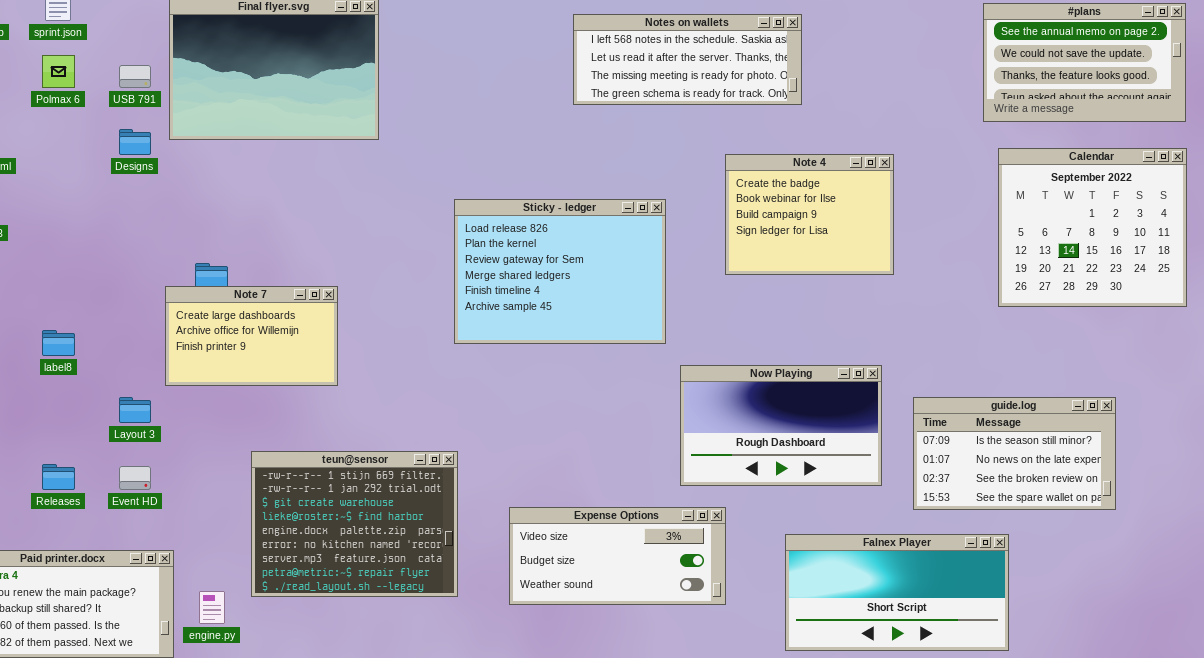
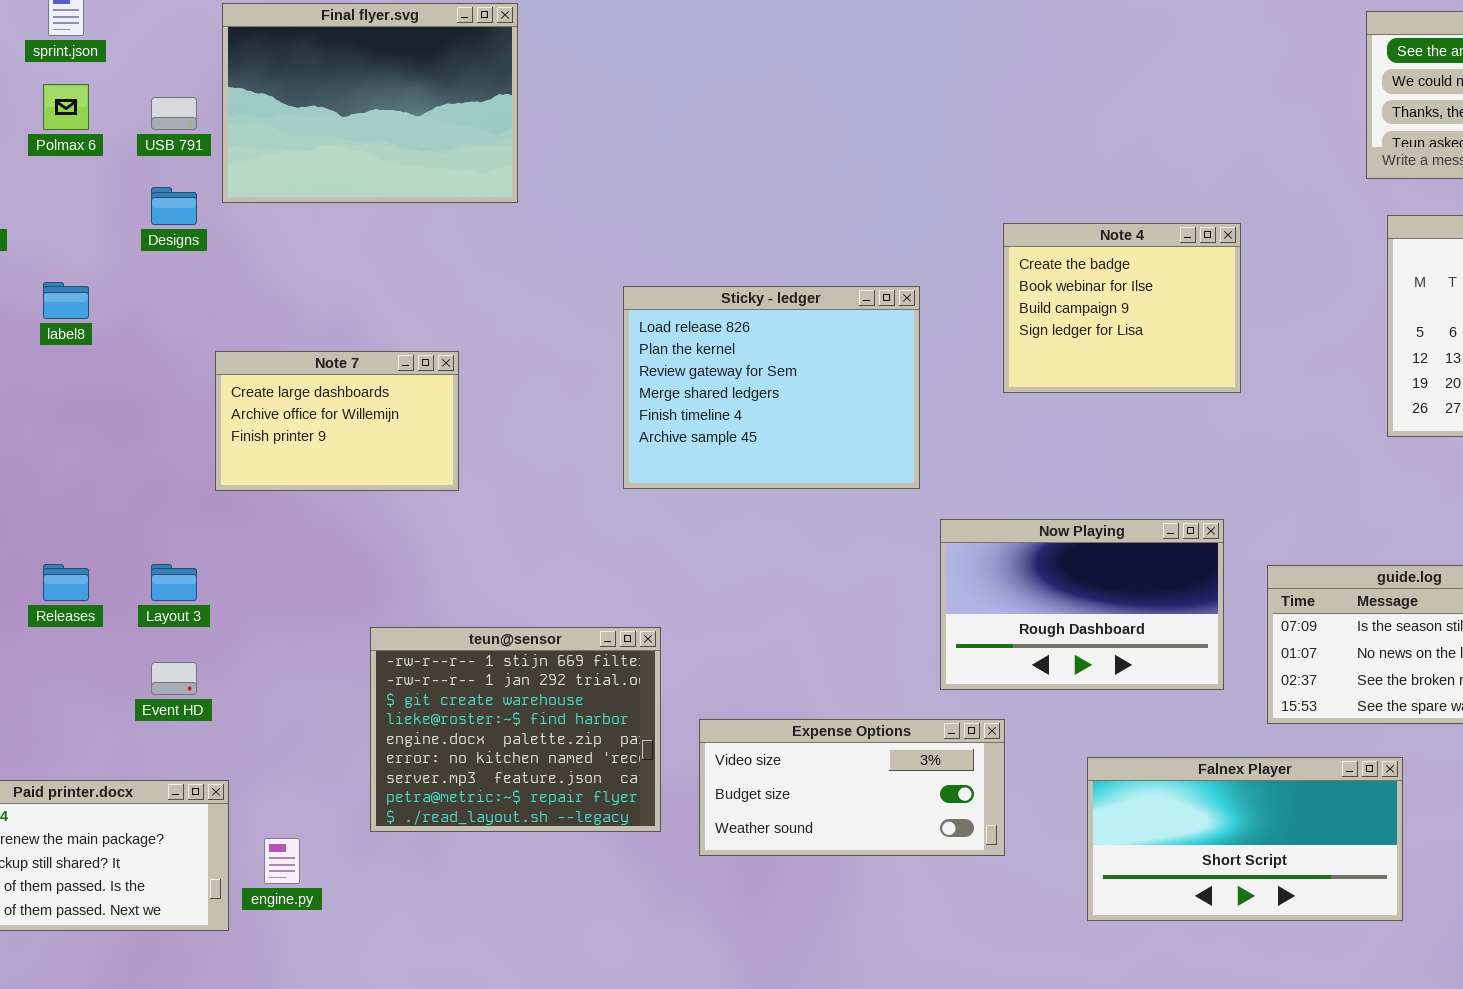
Notes on wallets: [573,14,802,105] -> none, closed
Note 7: [165,286,338,386] -> [215,351,459,491], moved
label8: [42,330,75,356] -> [43,282,89,319], moved
teun@sensor: [251,451,458,597] -> [370,627,661,832], moved
Releases: [42,464,75,490] -> [43,564,89,601], moved

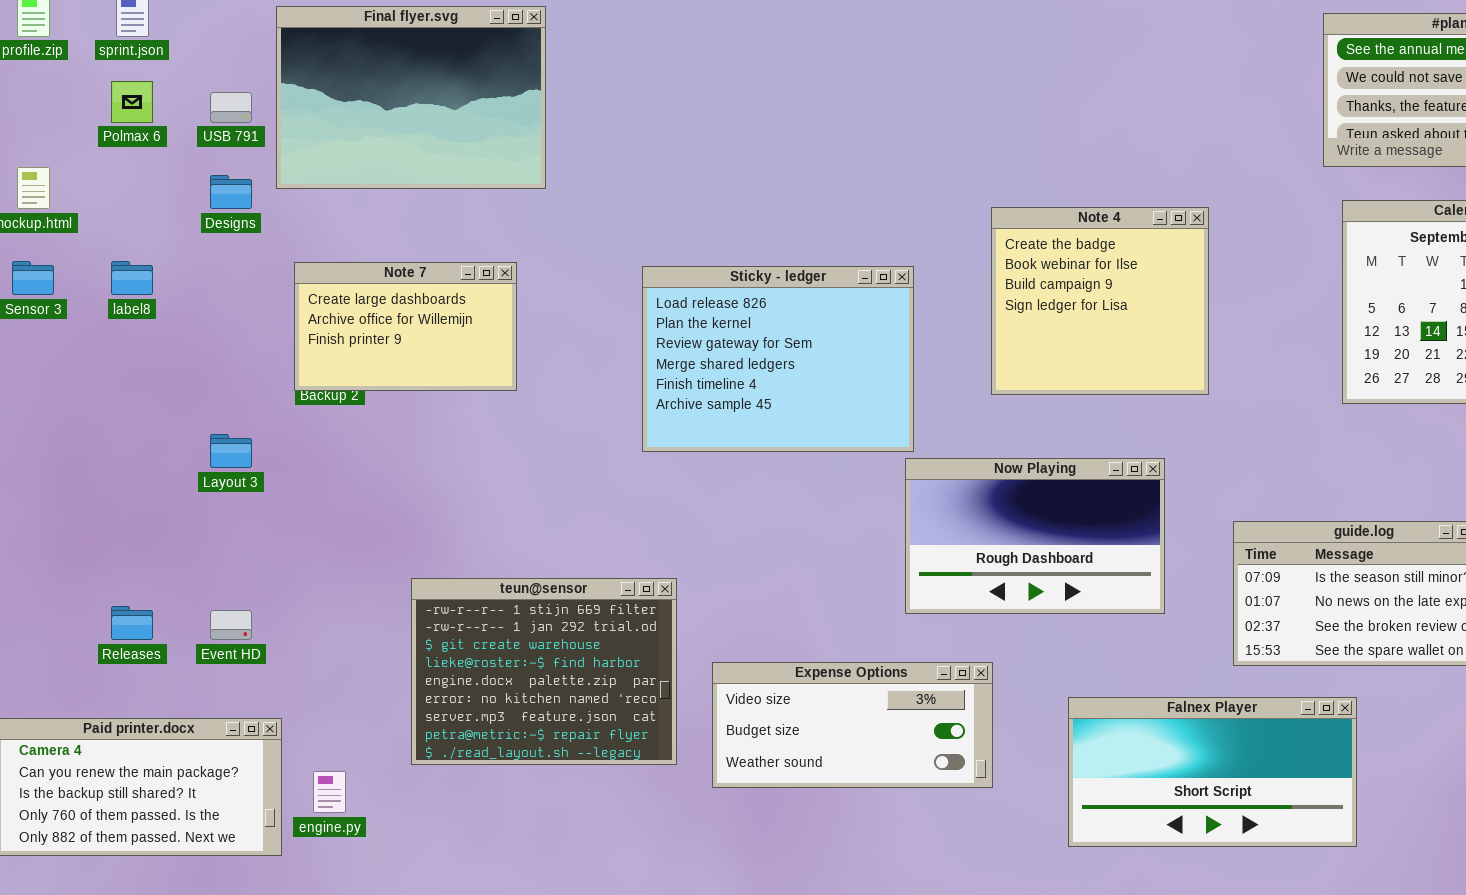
Note 4: [1003,223,1241,393] -> [991,207,1209,395], resized
Note 7: [215,351,459,491] -> [294,262,517,391], moved
Now Playing: [940,519,1224,690] -> [905,458,1165,614], moved
Releases: [43,564,89,601] -> [111,606,153,640], moved
Layout 3: [151,564,197,601] -> [210,434,252,468], moved

